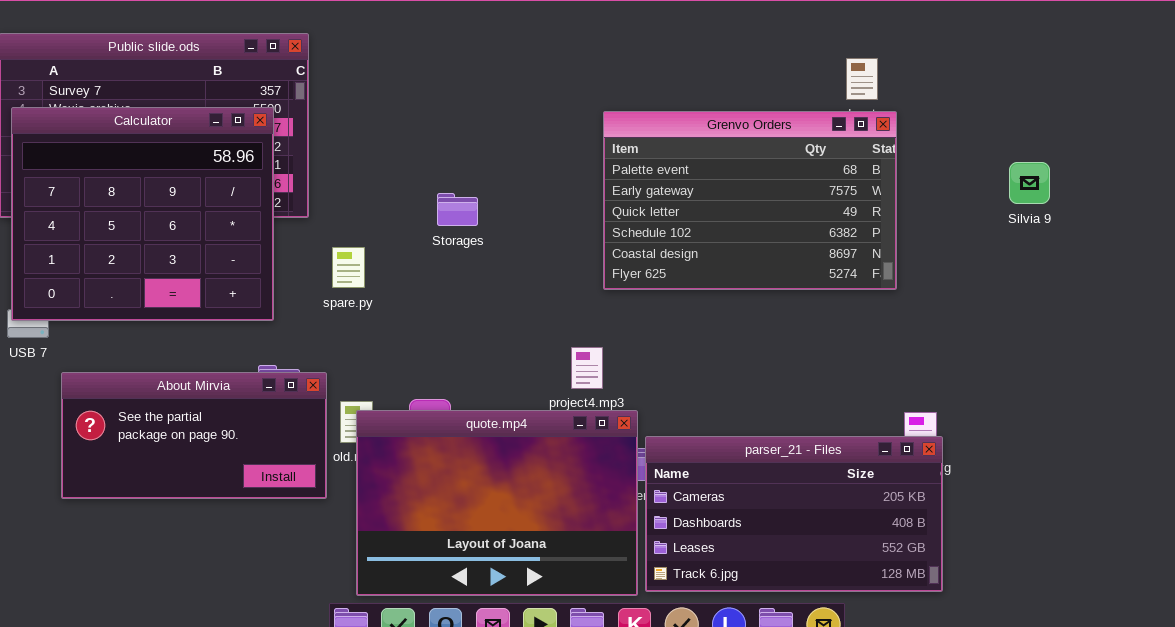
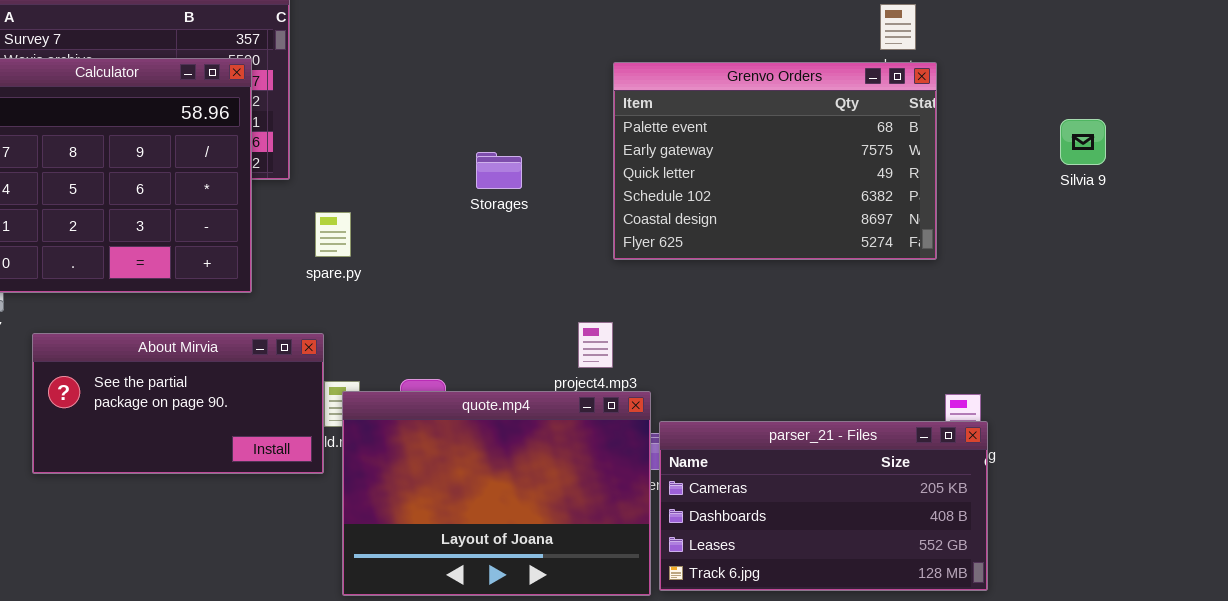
Storages: [437,193,478,226] -> [476,152,522,189], moved
About Mirvia: [61,372,327,499] -> [32,333,324,474], moved

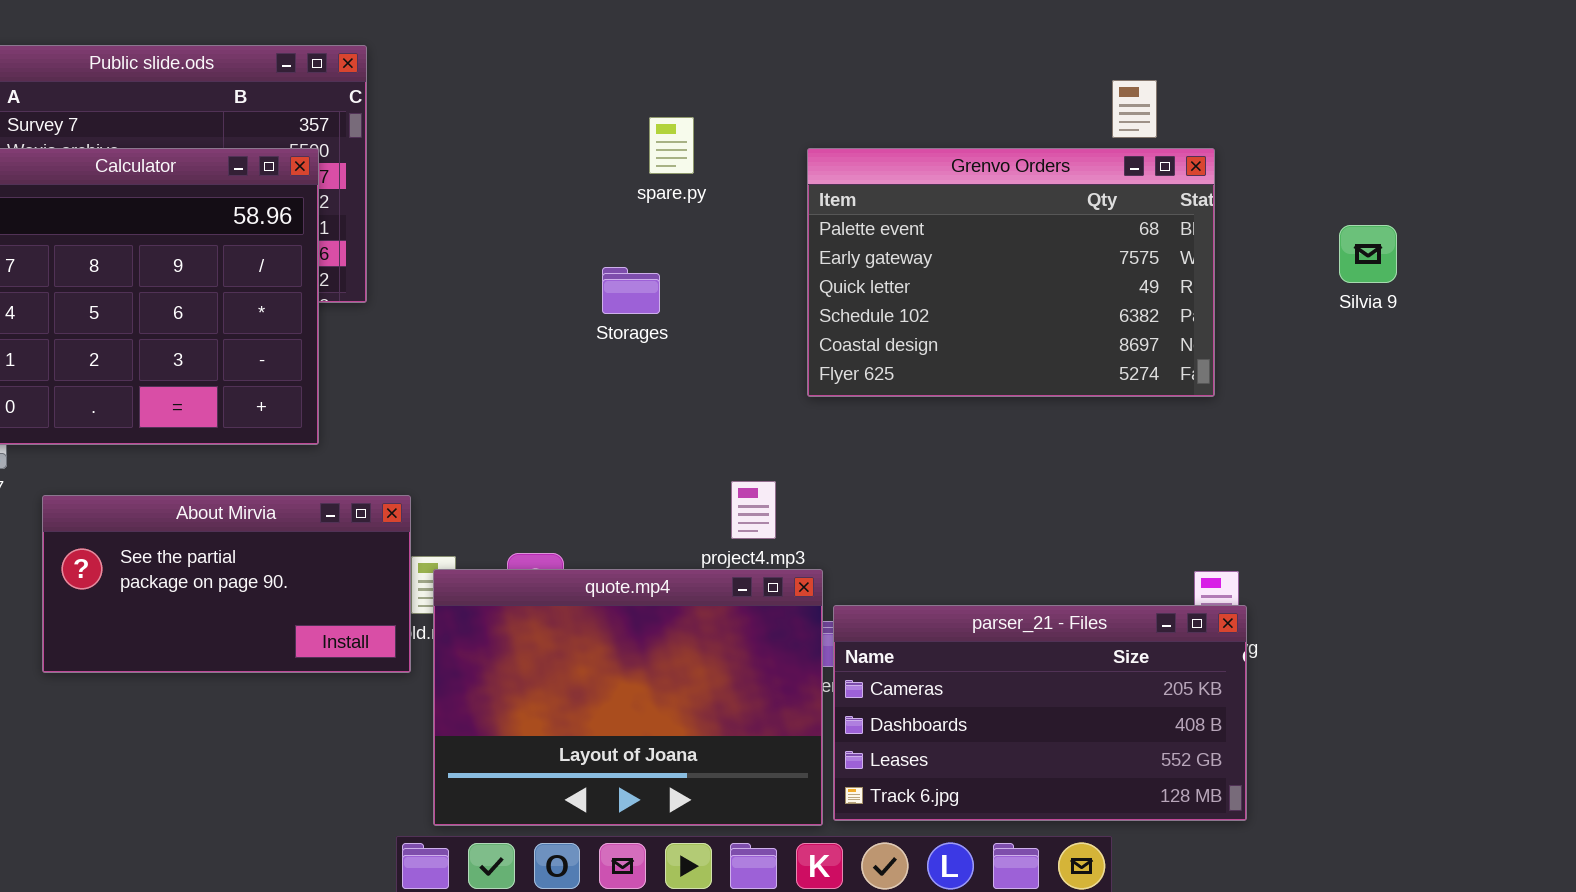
Grenvo Orders: [613,62,937,260] -> [807,148,1215,397], moved
spare.py: [315,212,351,257] -> [649,117,694,174], moved

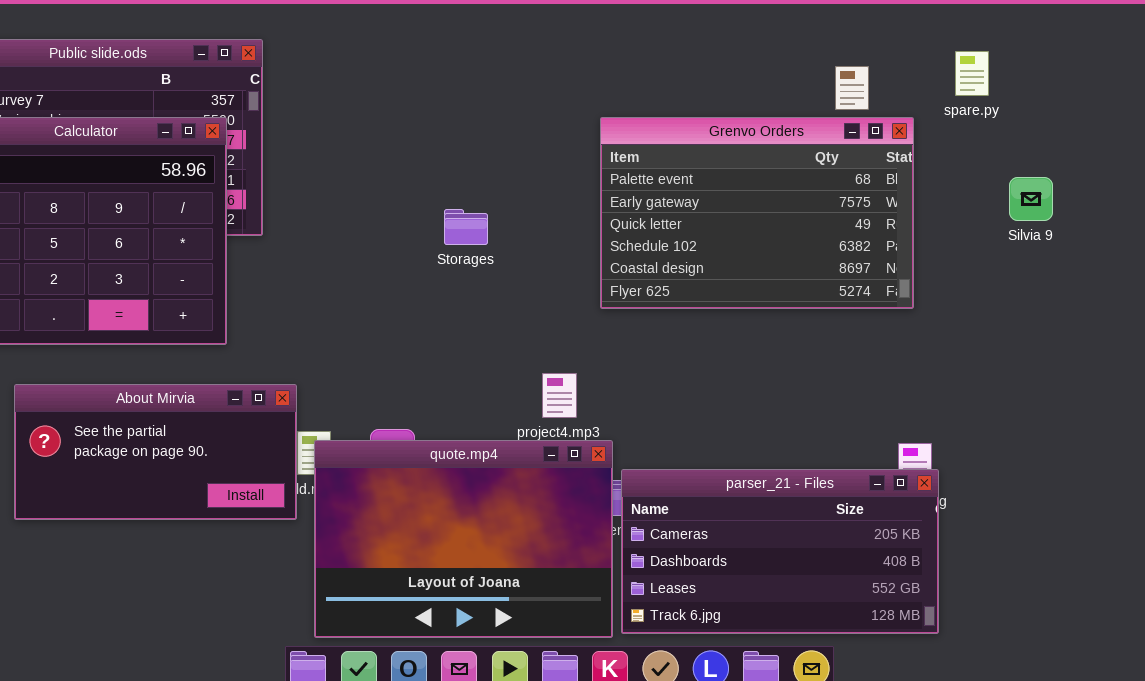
spare.py: [649,117,694,174] -> [955,51,989,96], moved

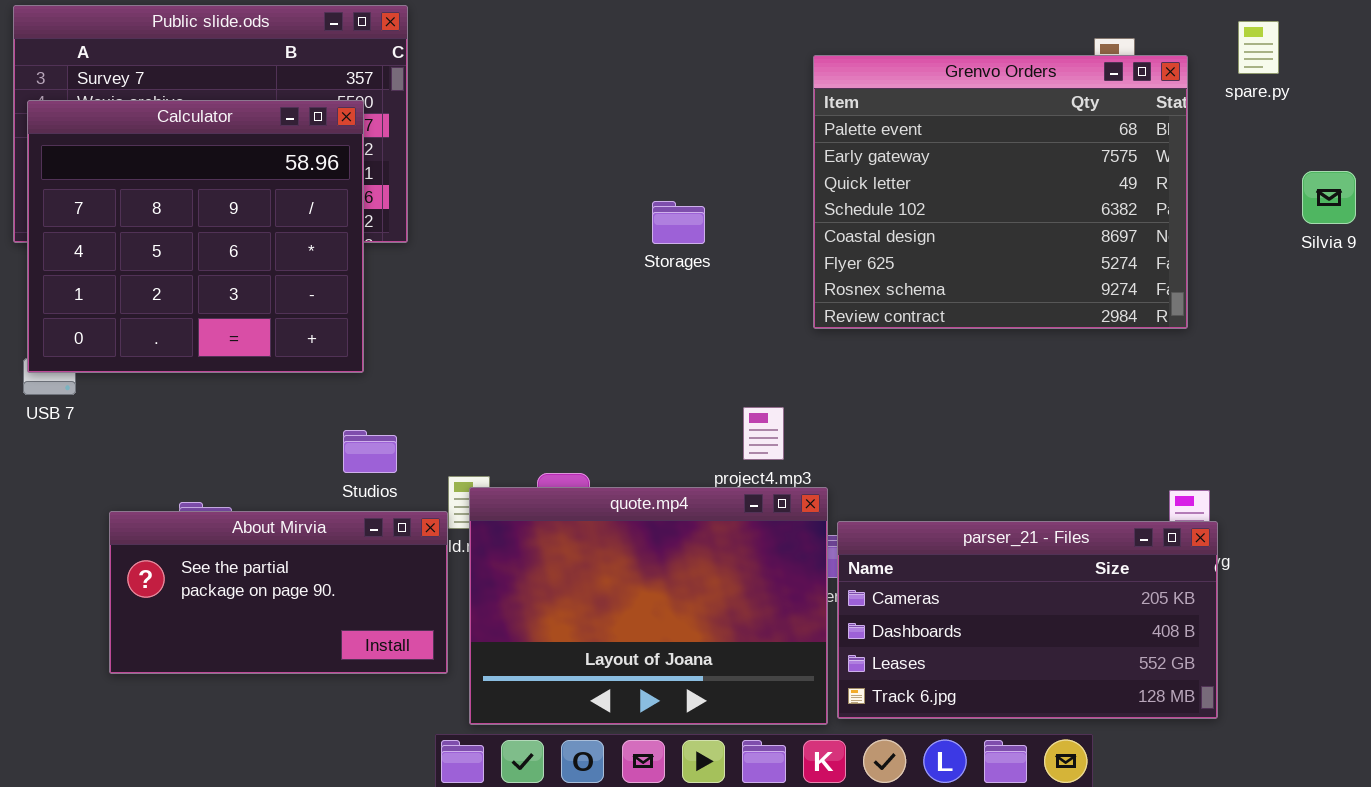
Grenvo Orders: [600,117,914,309] -> [813,55,1188,329], resized
Storages: [444,209,488,245] -> [652,201,705,244], moved
About Mirvia: [14,384,297,520] -> [109,511,448,674], moved

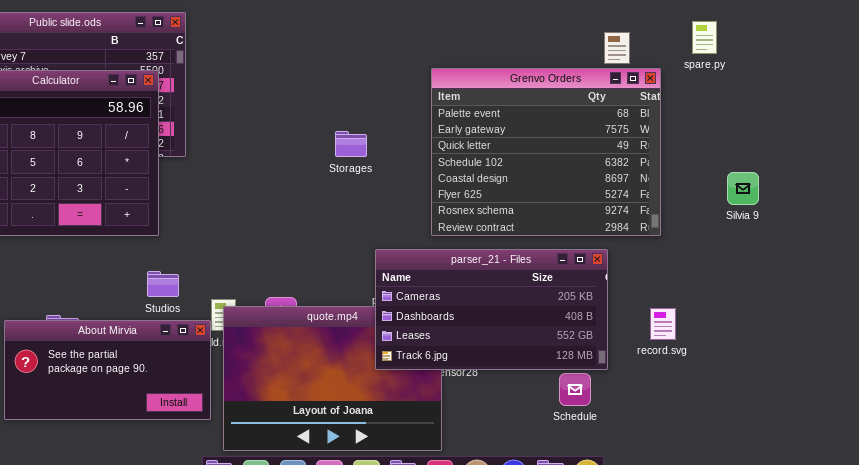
Grenvo Orders: [813,55,1188,329] -> [431,68,661,236], moved
Silvia 9: [1302,171,1356,224] -> [727,172,759,205], moved
parser_21 - Files: [837,521,1218,719] -> [375,249,608,370], moved

